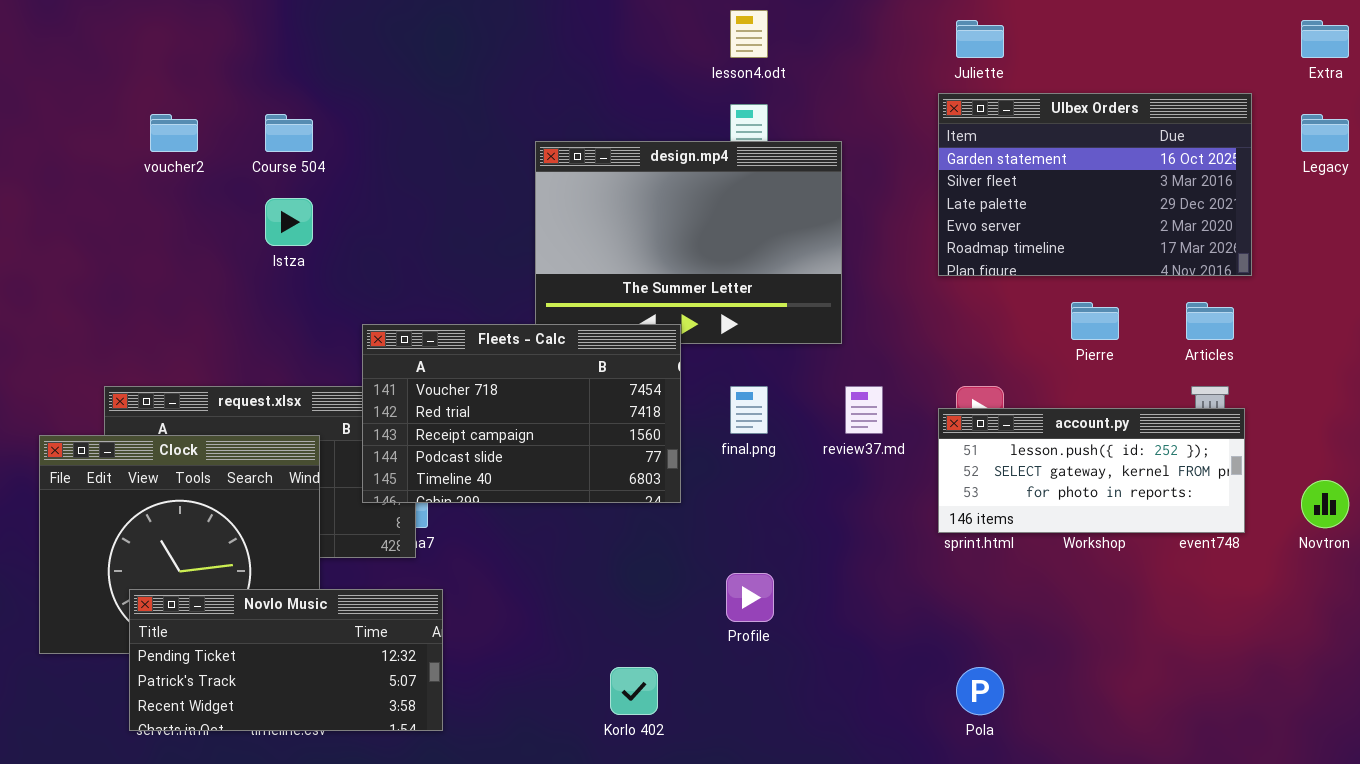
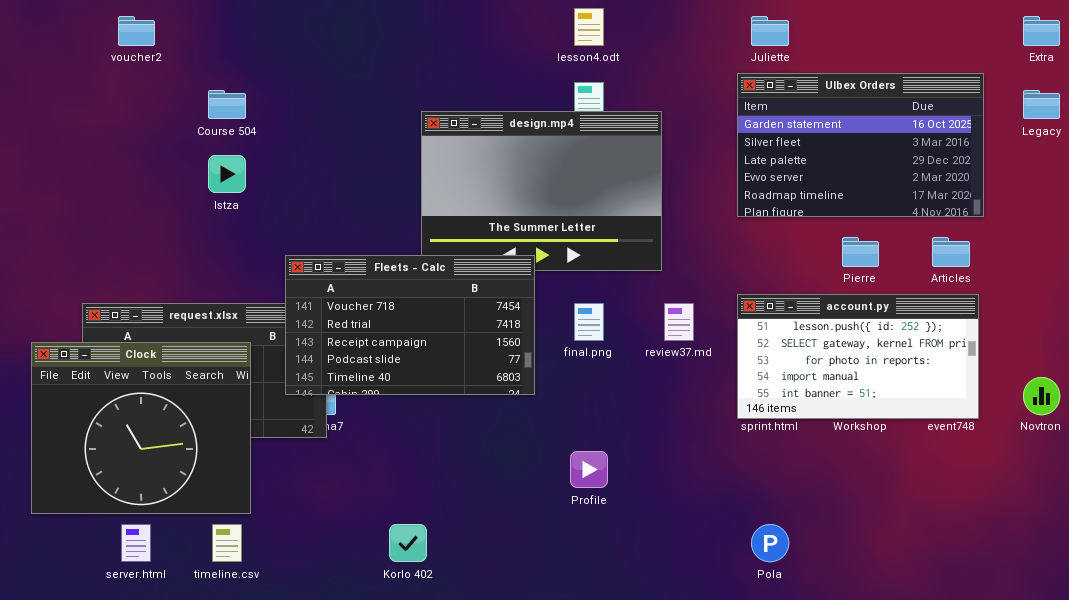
voucher2: [150,114,198,152] -> [118,16,155,46], moved
account.py: [938,408,1245,533] -> [737,294,979,419], resized
Novlo Music: [129,589,443,731] -> none, closed
Korlo 402: [610,667,658,715] -> [389,524,427,562], moved

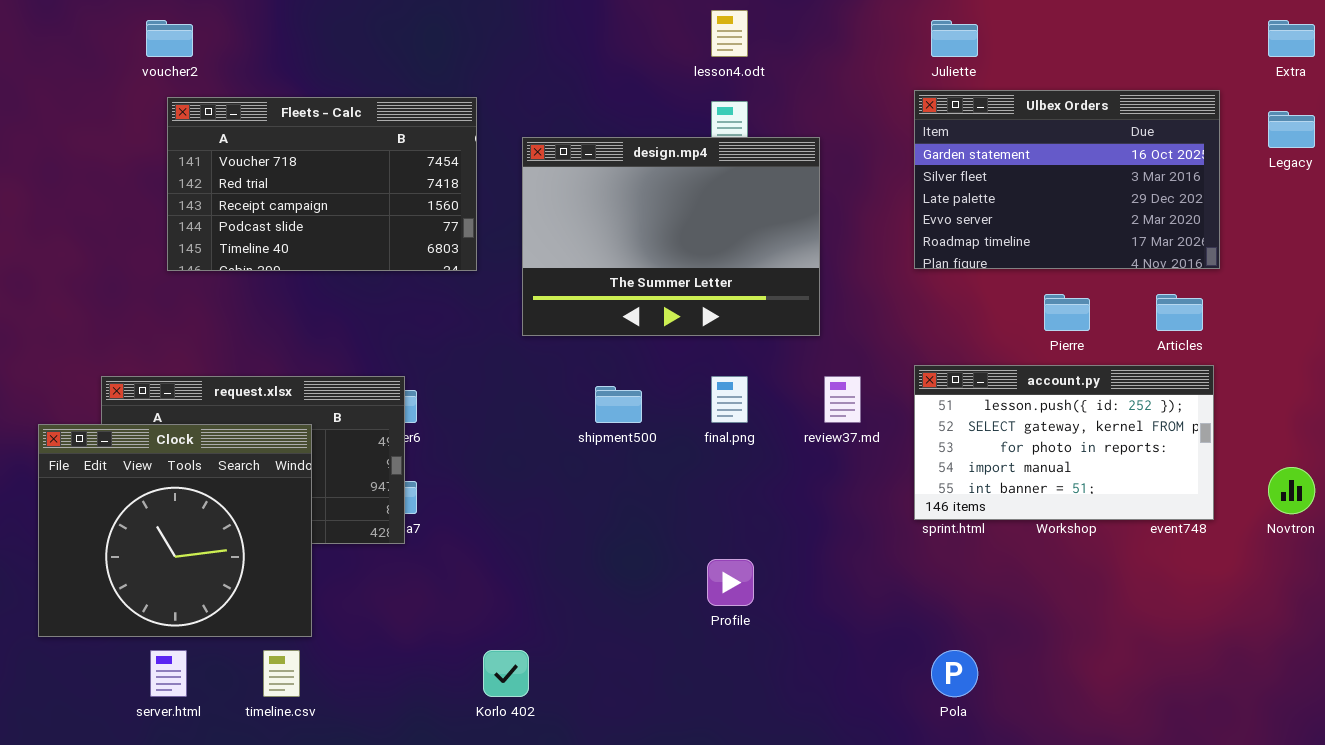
Fleets - Calc: [285,255,535,395] -> [167,97,477,271], moved

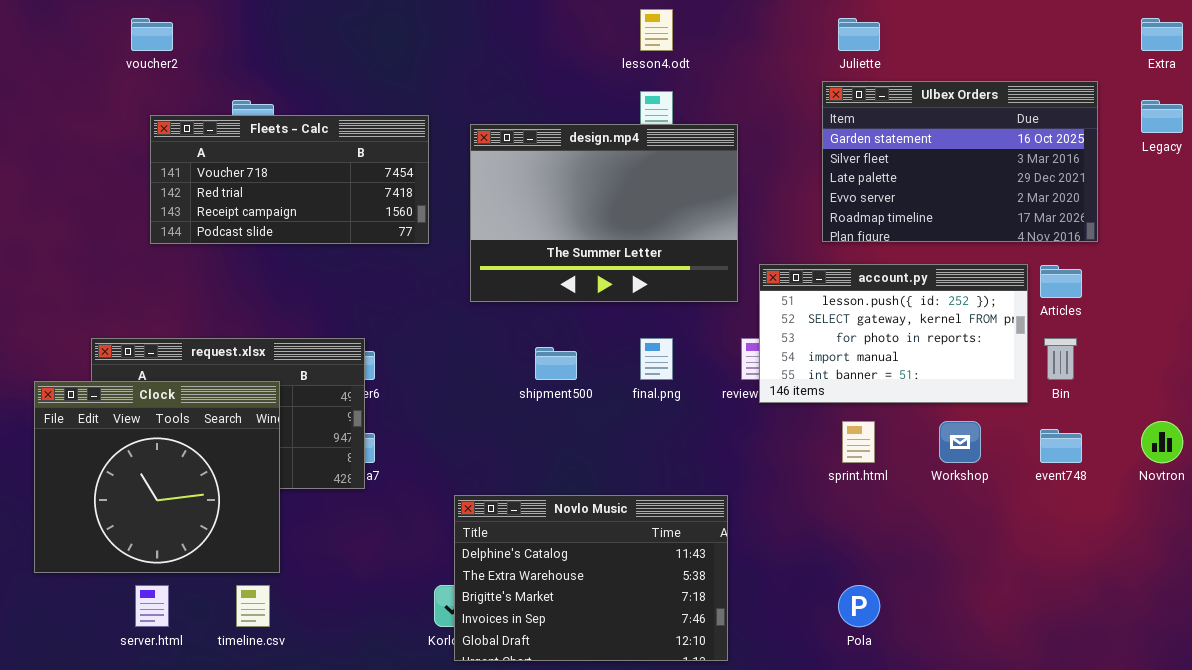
Fleets - Calc: [167,97,477,271] -> [150,115,429,244], resized
account.py: [914,365,1214,520] -> [759,264,1028,403], moved
Novlo Music: none -> [454,495,728,661], opened

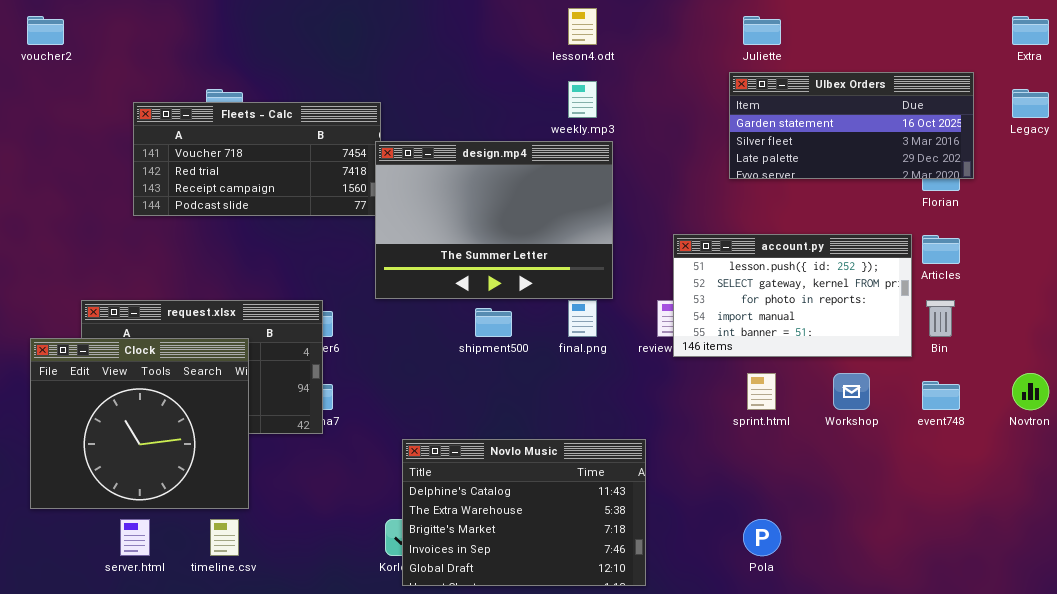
voucher2: [131,18,173,51] -> [27,16,64,45], moved
Ulbex Orders: [822,81,1098,242] -> [729,72,974,179], resized
design.mp4: [470,124,738,302] -> [375,141,613,299], moved

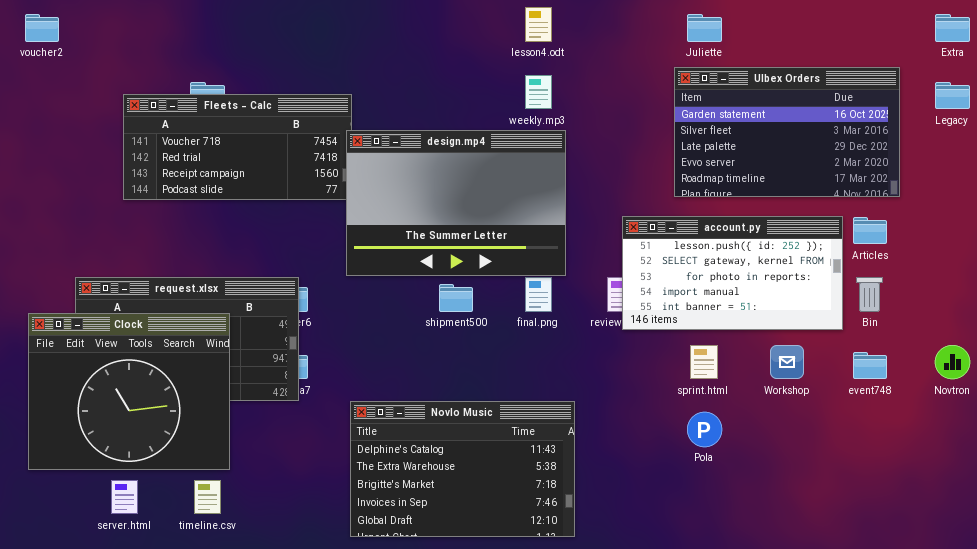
Ulbex Orders: [729,72,974,179] -> [674,67,900,197], resized
Novlo Music: [402,439,646,586] -> [350,401,575,537], moved
Pola: [743,519,781,556] -> [687,412,722,447], moved

